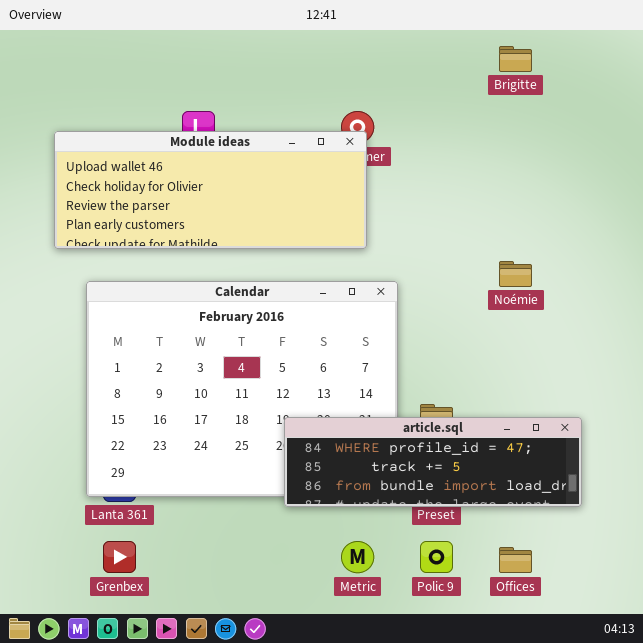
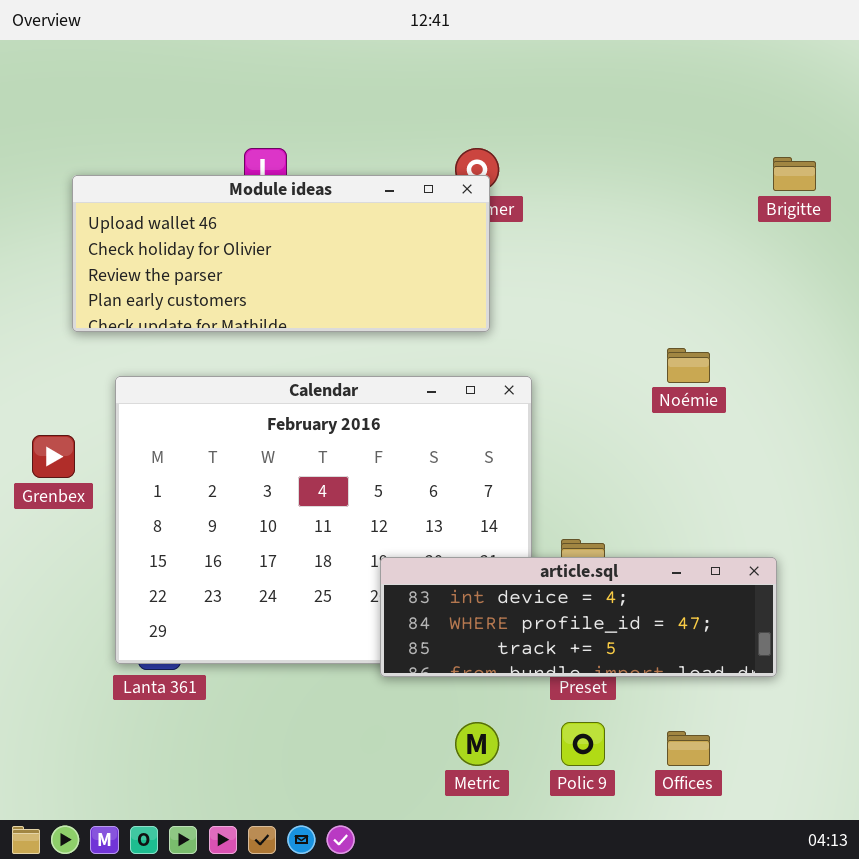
Brigitte: [499,46,532,72] -> [773,157,816,191], moved
article.sql: [284,417,582,507] -> [380,557,777,677], scrolled up 1 row
Grenbex: [103,541,136,573] -> [32,435,75,478], moved

